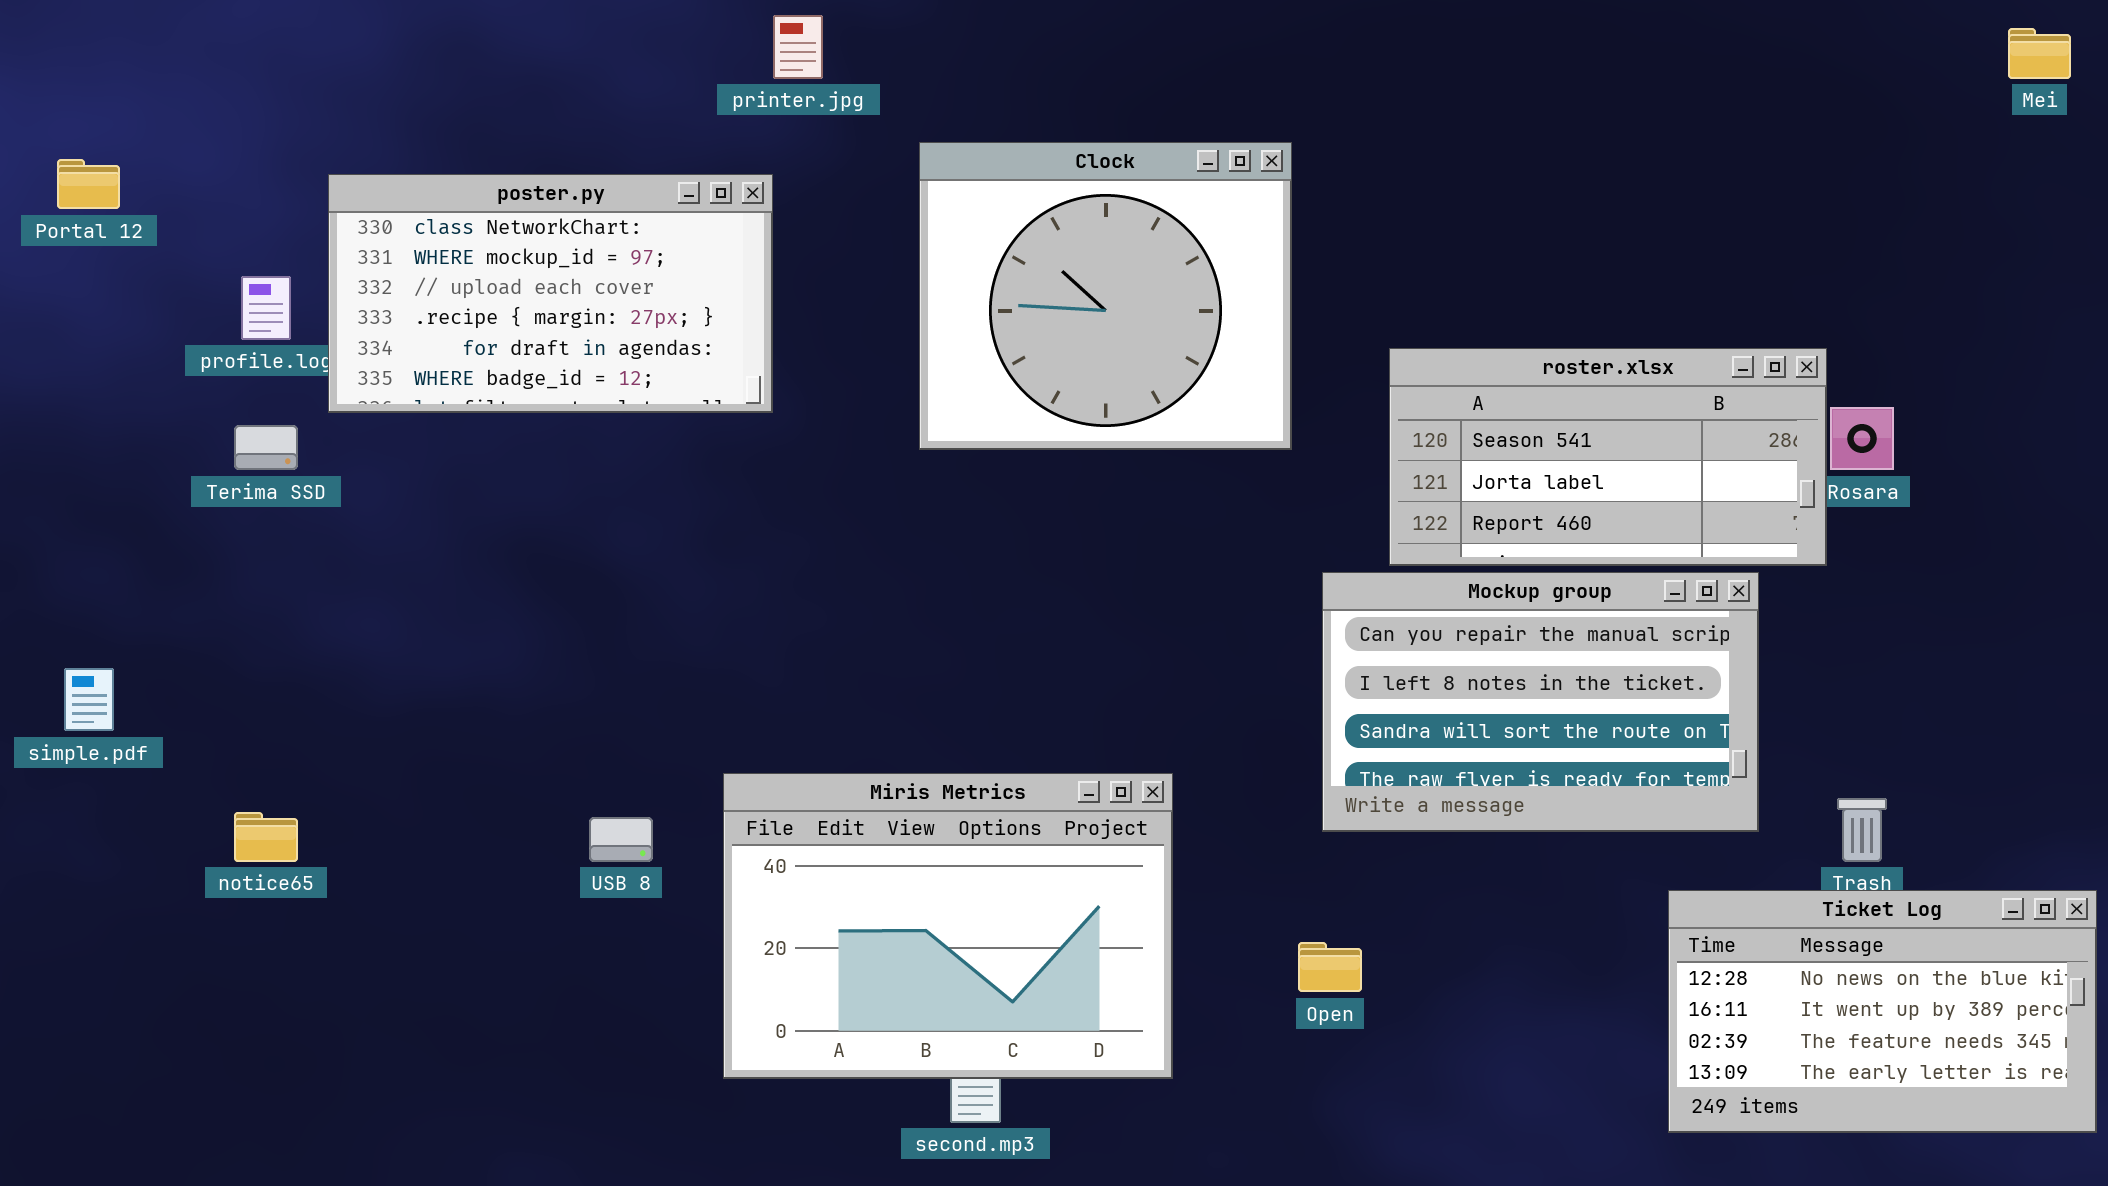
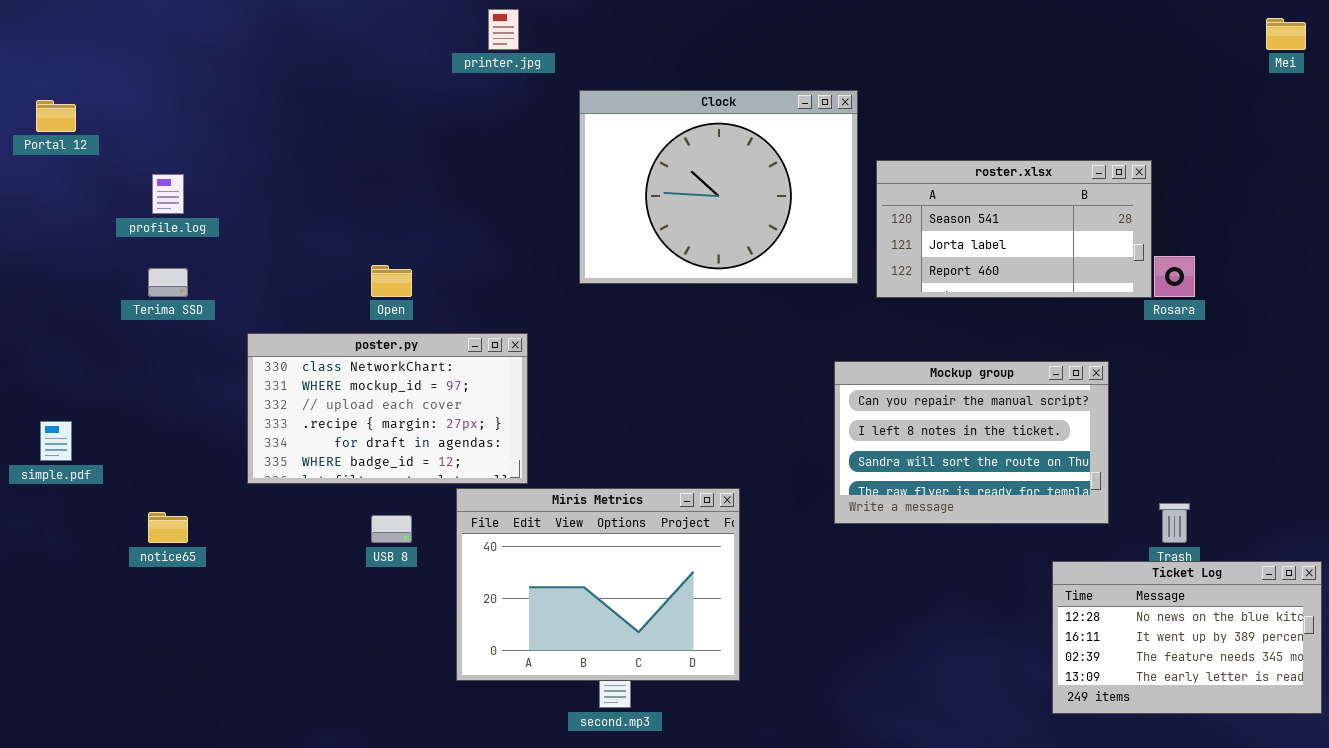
Clock: [919,142,1292,450] -> [579,90,858,284], resized
poster.py: [328,174,773,413] -> [247,333,528,484], moved
roster.xlsx: [1389,348,1827,566] -> [876,160,1152,298], moved
Open: [1298,942,1362,992] -> [371,265,412,297], moved

